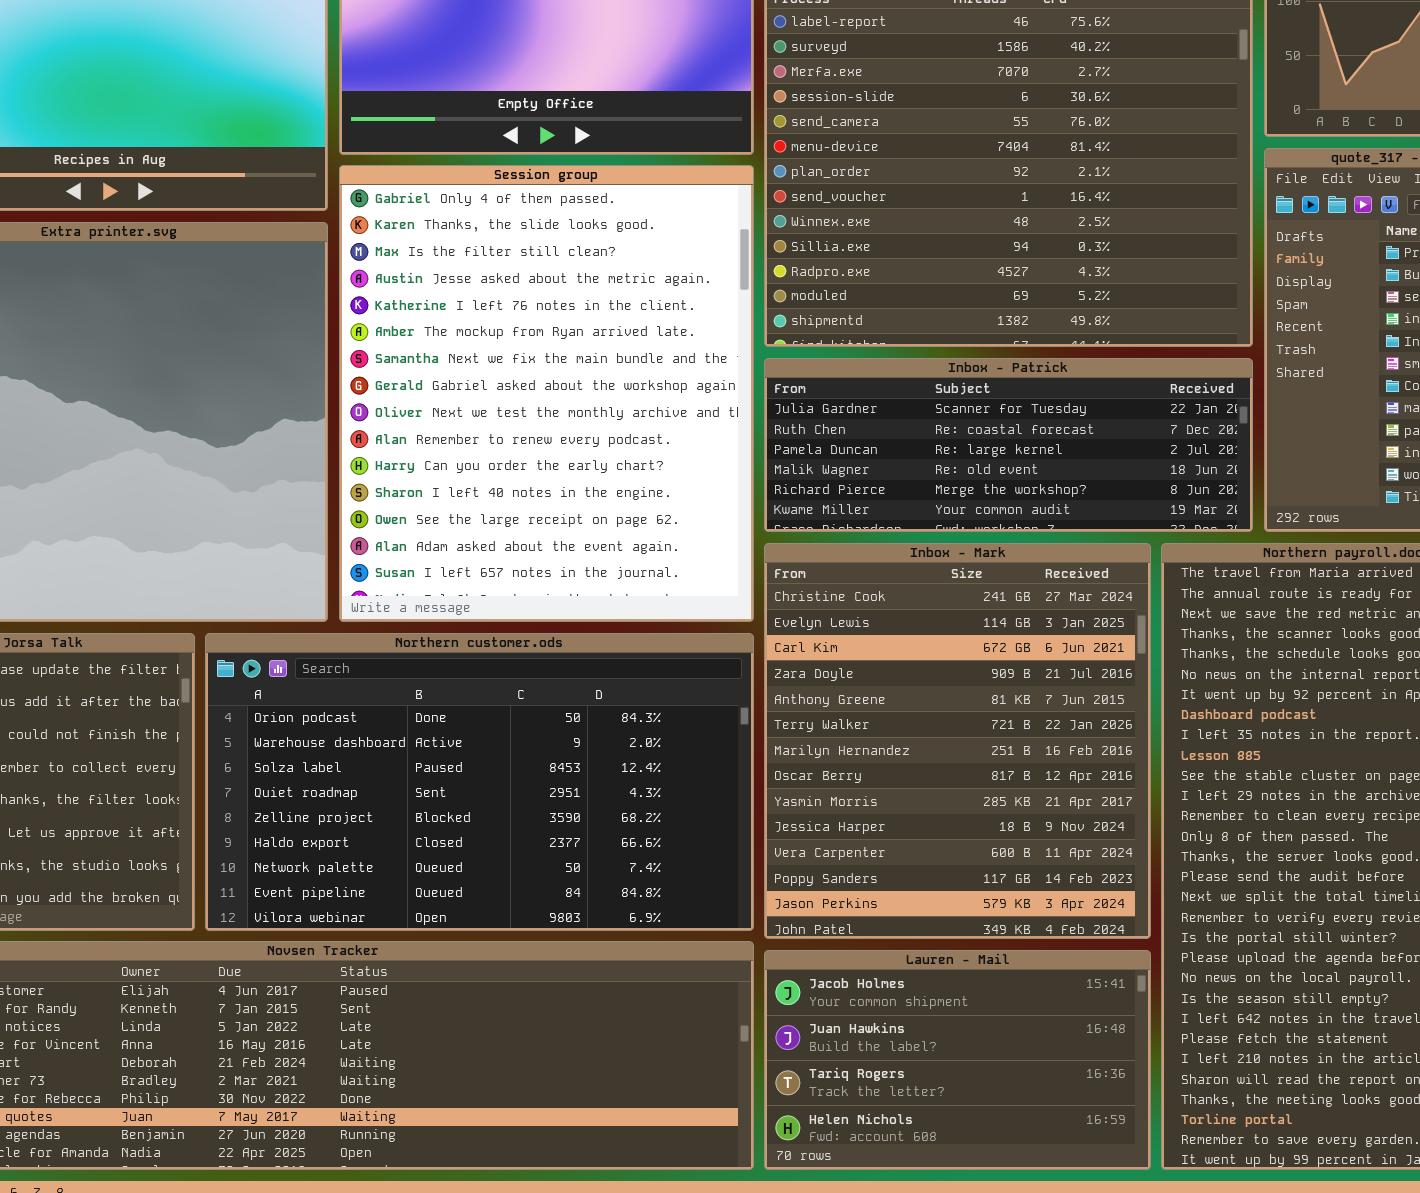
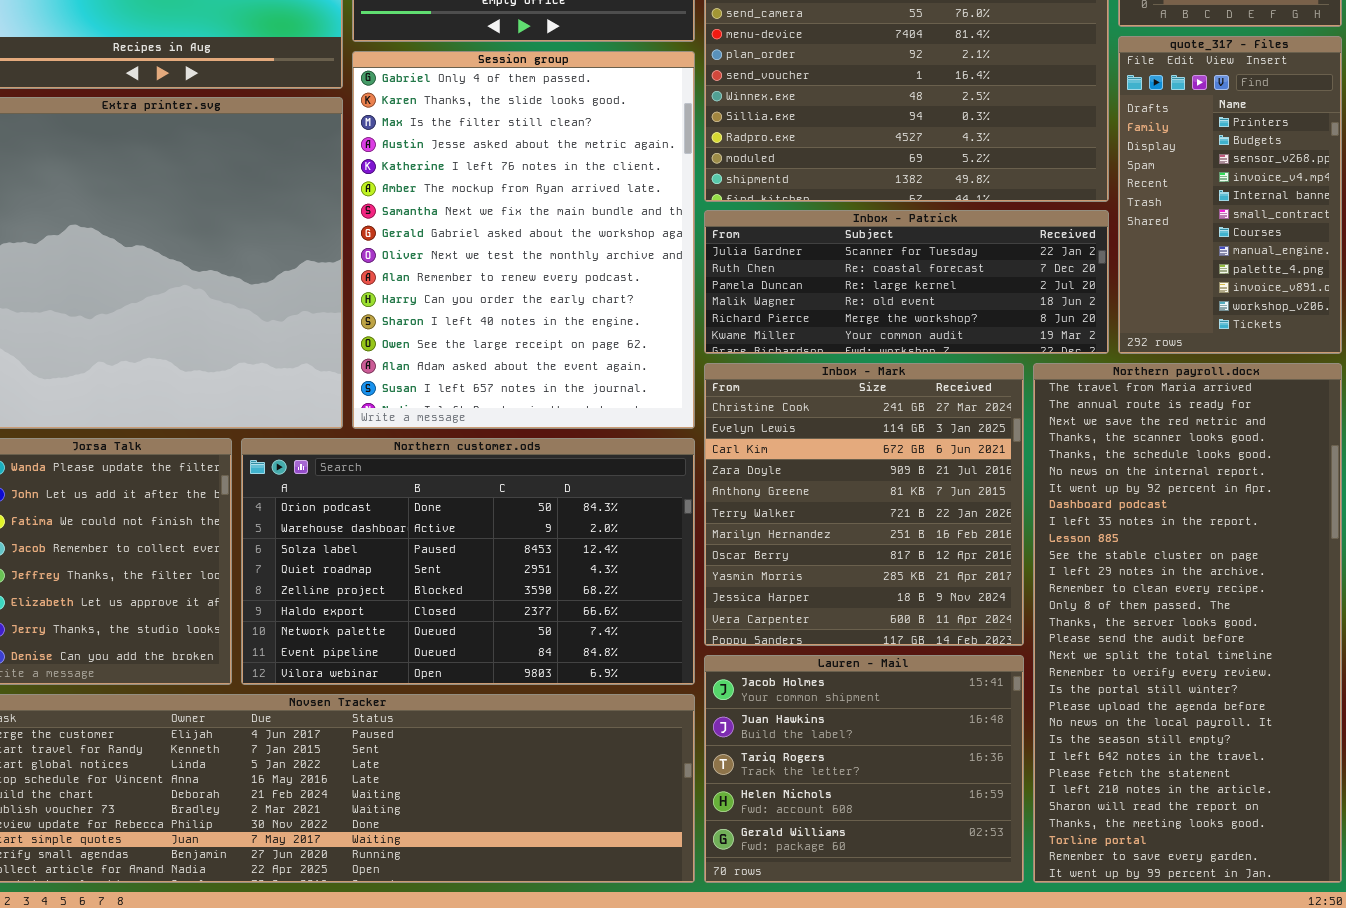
Inbox - Mark: [764,543,1151,939] -> [704,363,1024,646], resized
Lauren - Mail: [764,950,1151,1170] -> [704,655,1024,883], resized

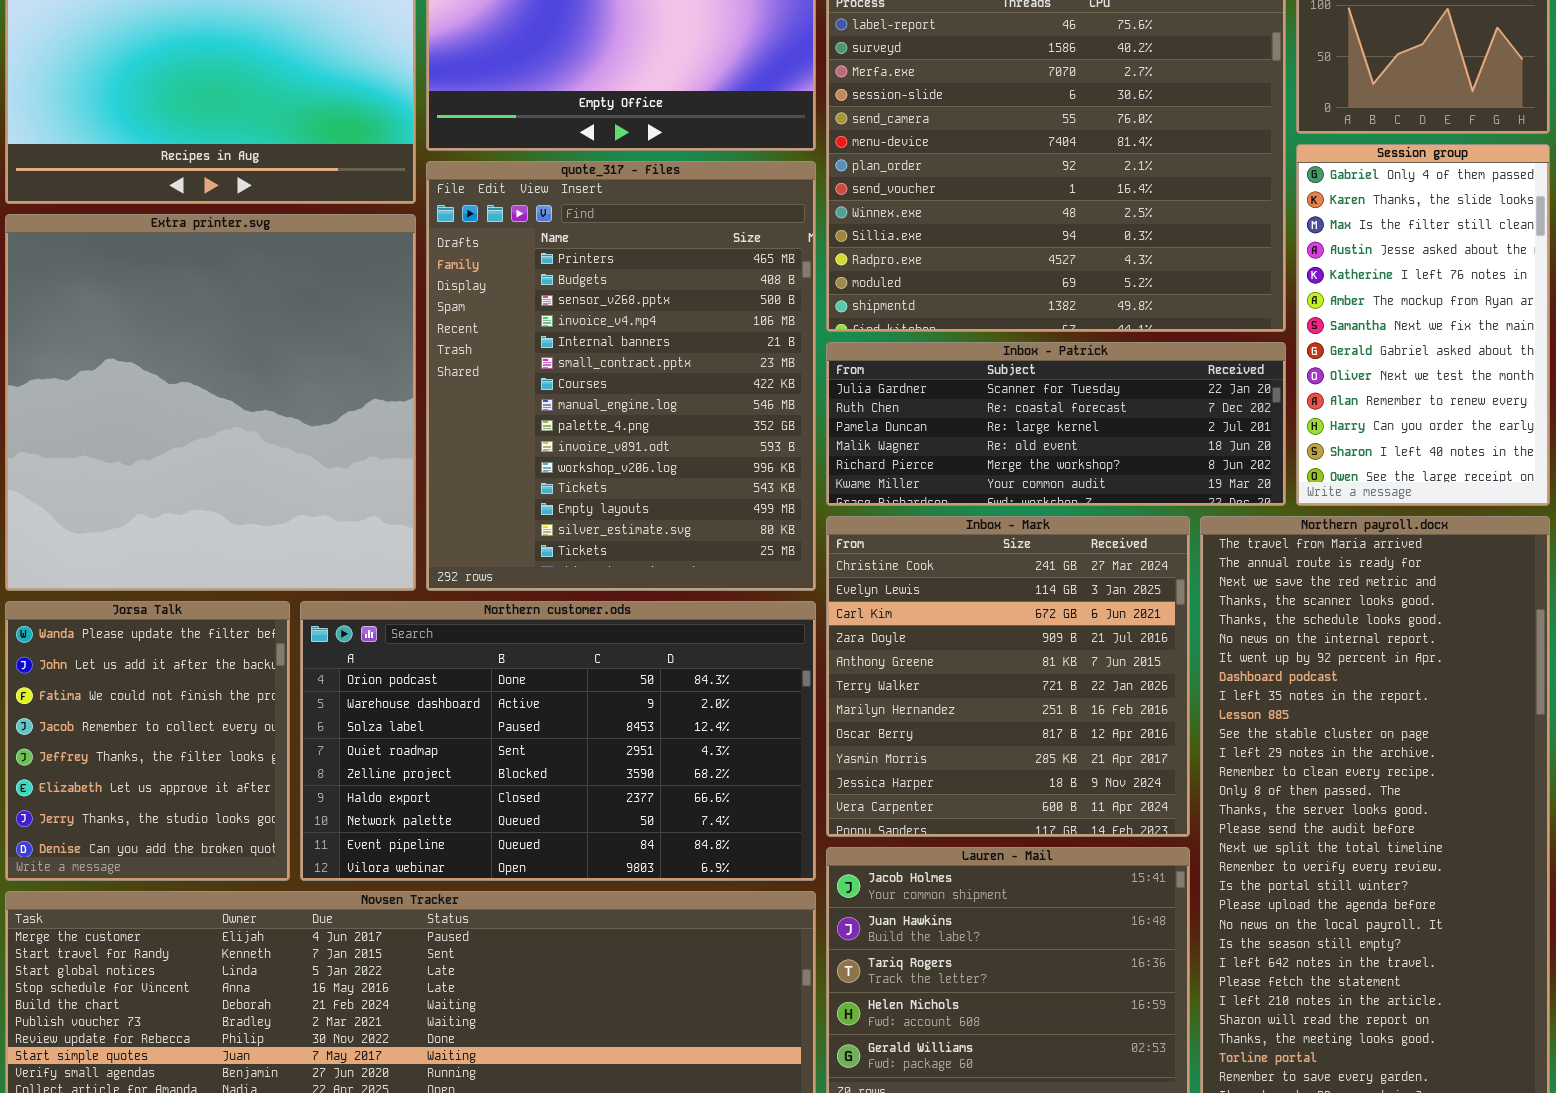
quote_317 - Files: [1118,36,1342,354] -> [426,161,816,591], moved, resized
Session group: [352,51,695,429] -> [1296,144,1550,506], moved, resized

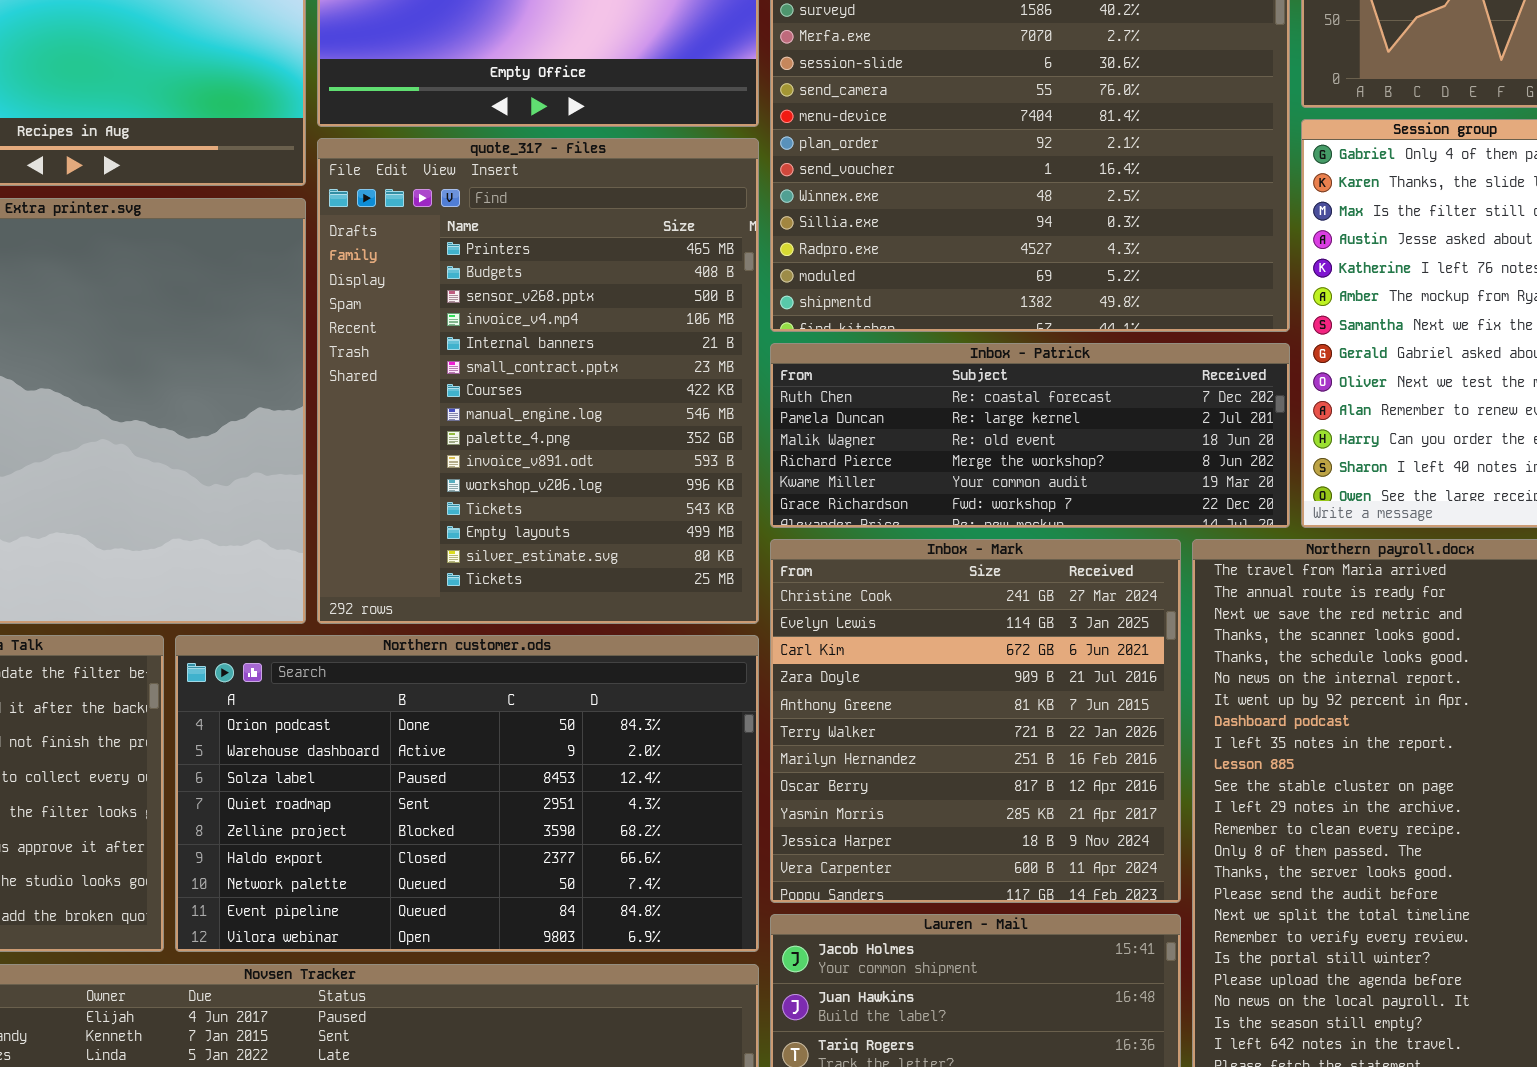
Inbox - Patrick: [826,342,1286,506] -> [770,343,1290,528], scrolled down 1 row

